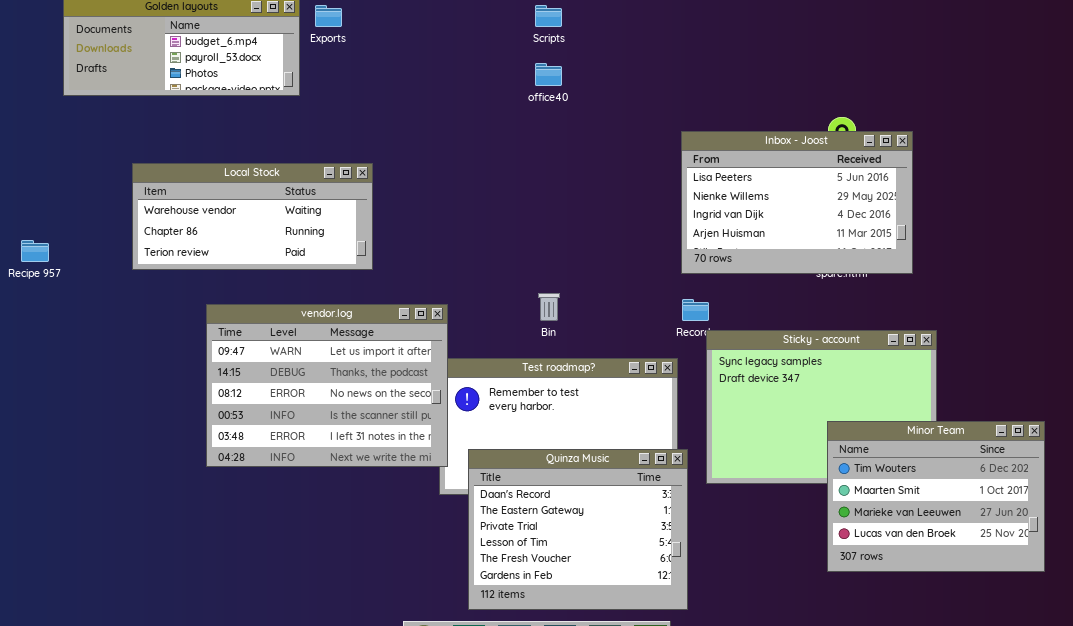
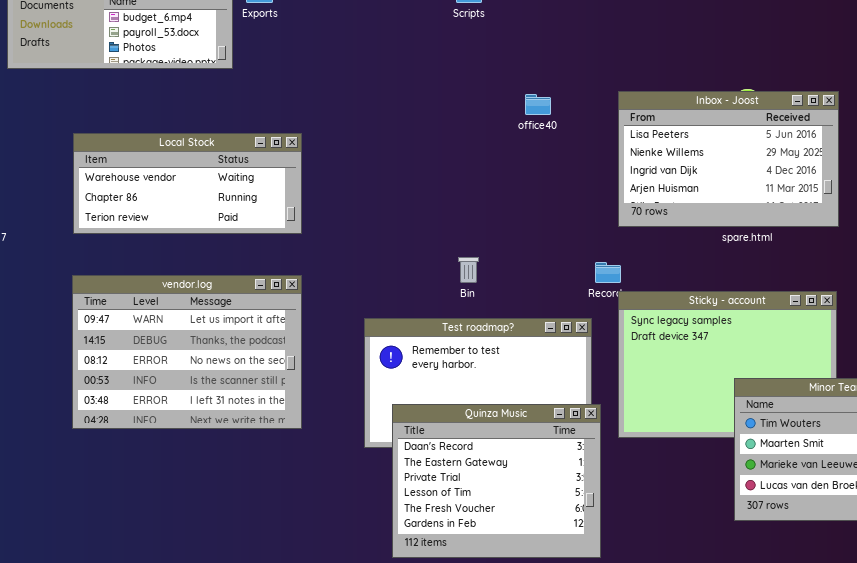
office40: [535,63,562,86] -> [525,94,551,115], moved
Inbox - Joost: [681,131,913,274] -> [618,91,839,227], moved
vendor.log: [206,304,448,467] -> [72,275,302,429], moved

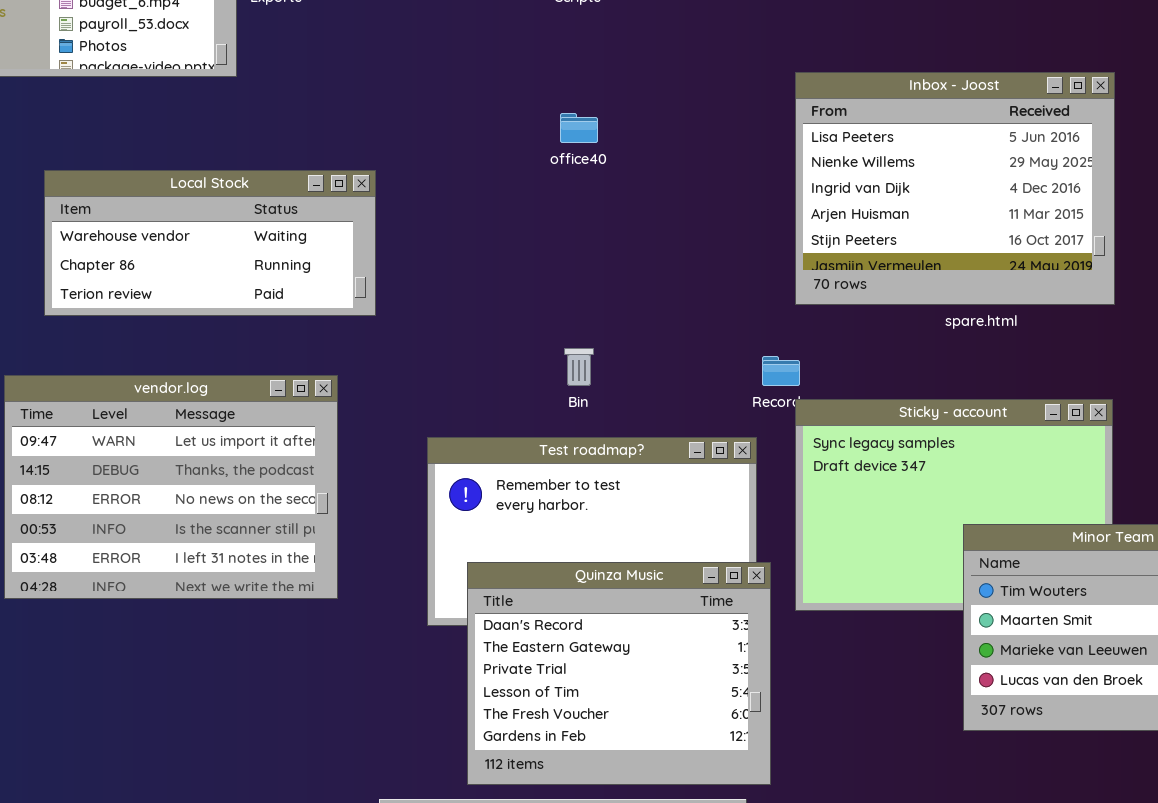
Inbox - Joost: [618,91,839,227] -> [795,72,1115,305], resized
office40: [525,94,551,115] -> [560,113,598,143], moved
Local Stock: [73,133,302,234] -> [44,170,376,316], moved

